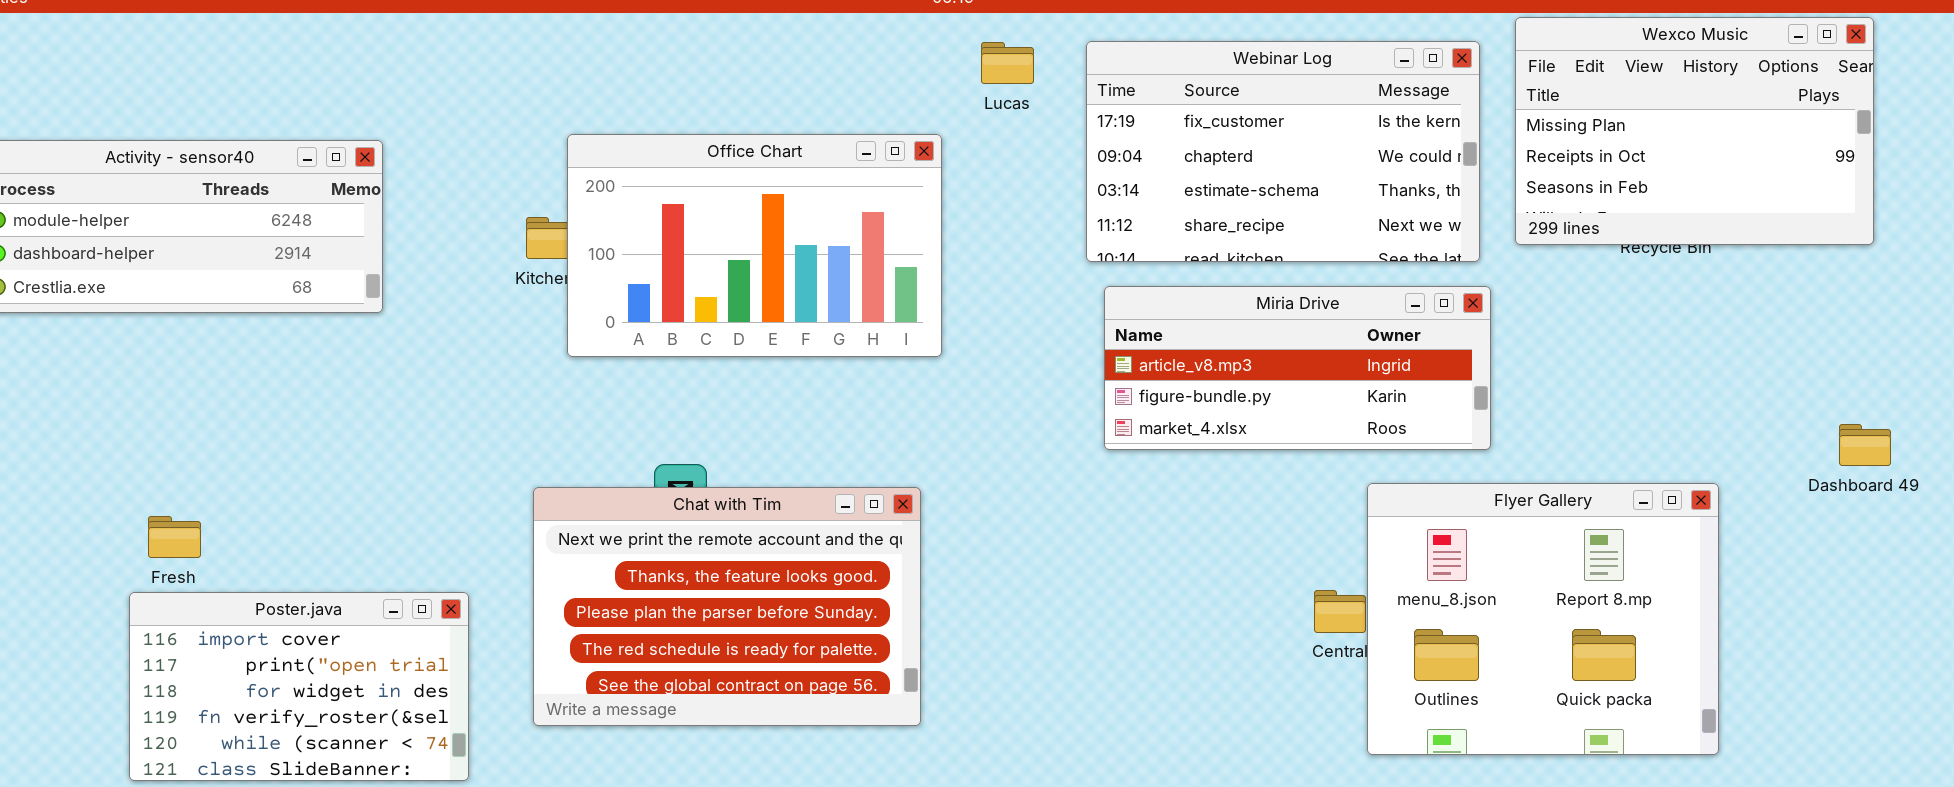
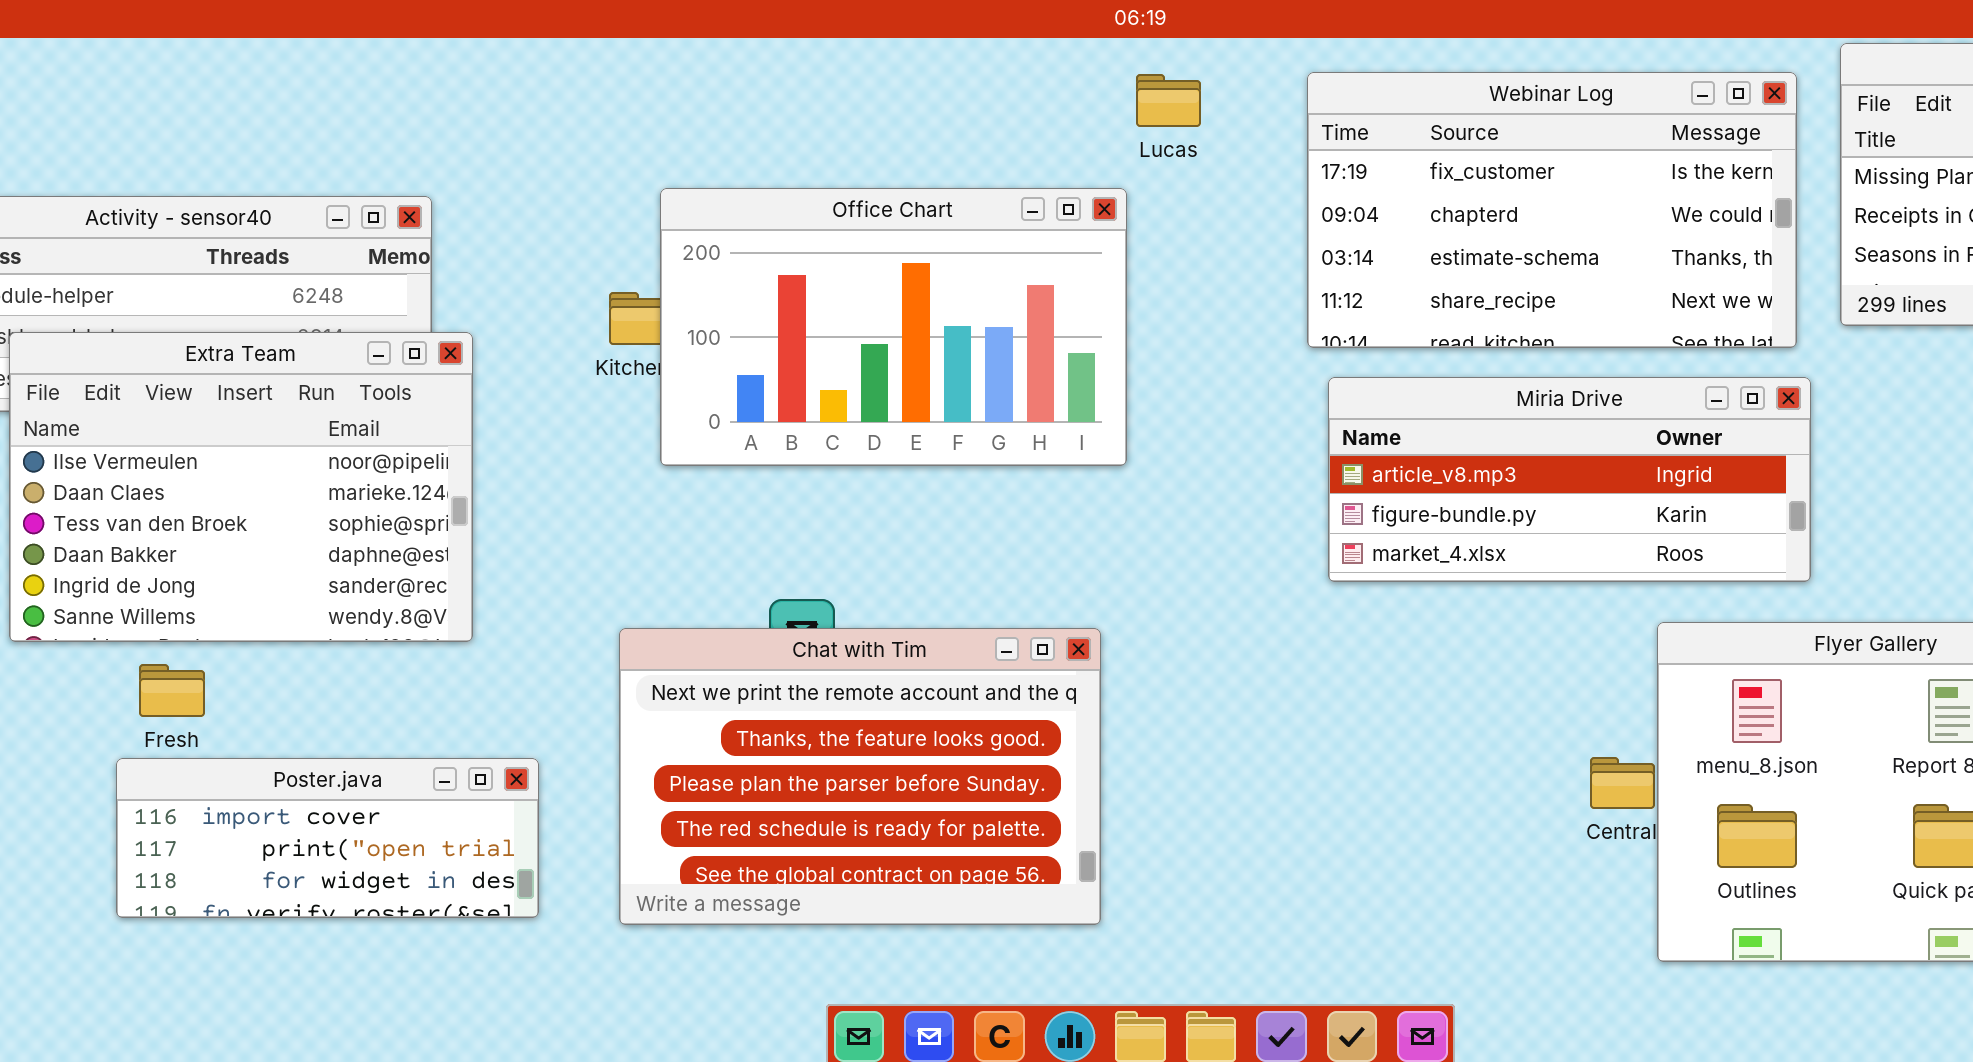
Lucas: [981,42,1034,84] -> [1136,74,1201,127], moved
Extra Team: none -> [9,332,473,642], opened
Poster.java: [129,592,469,781] -> [116,758,539,918], resized

